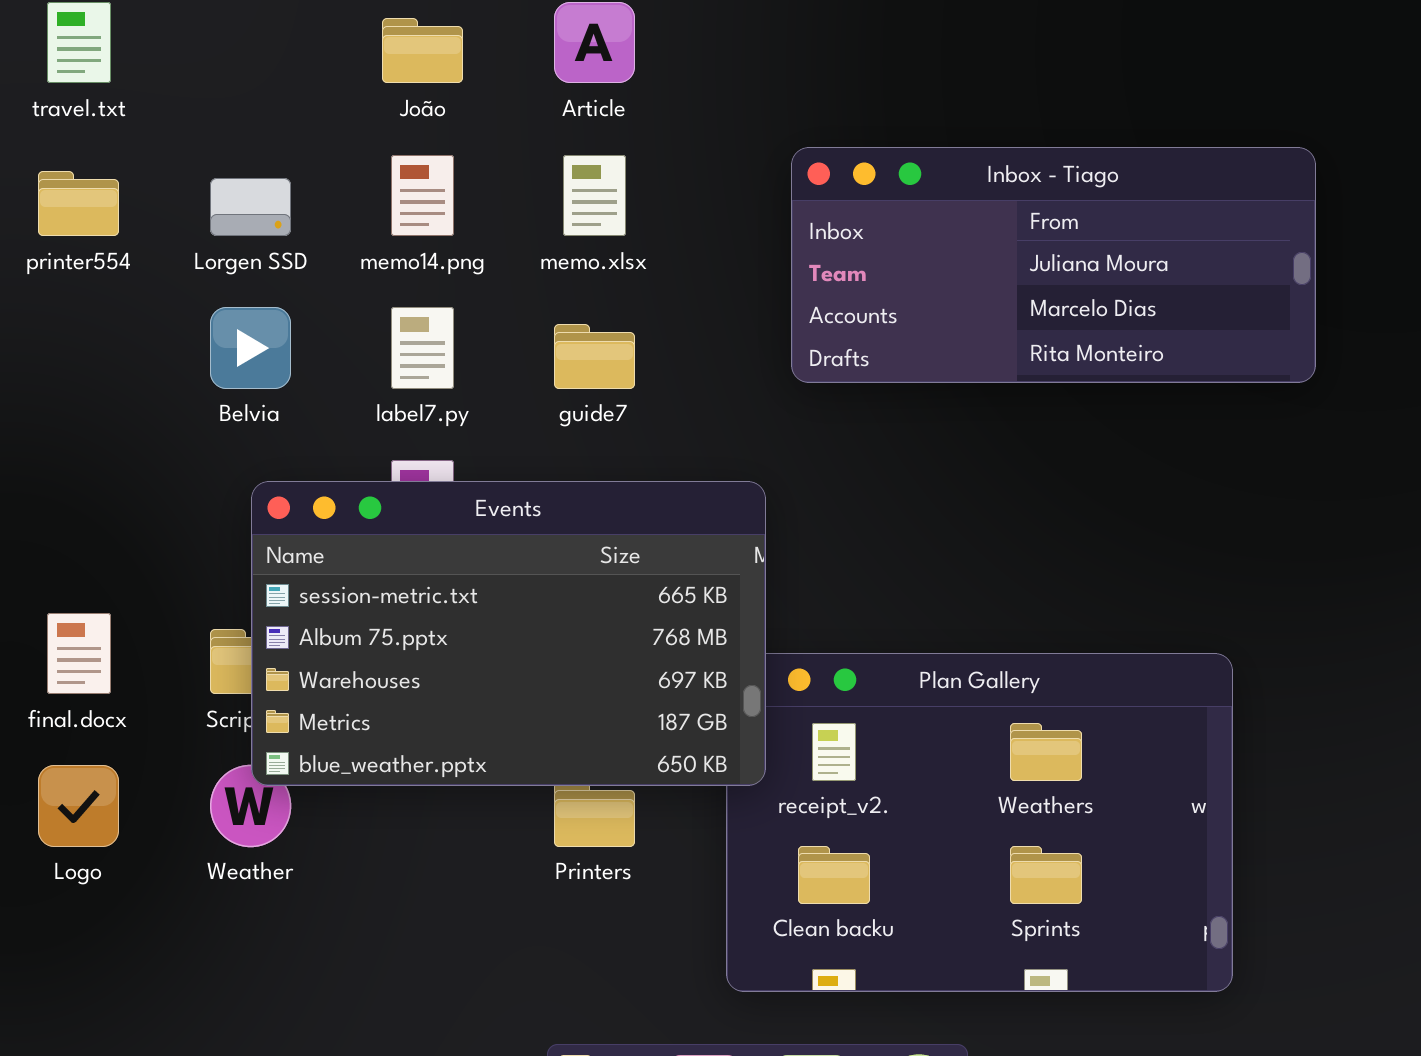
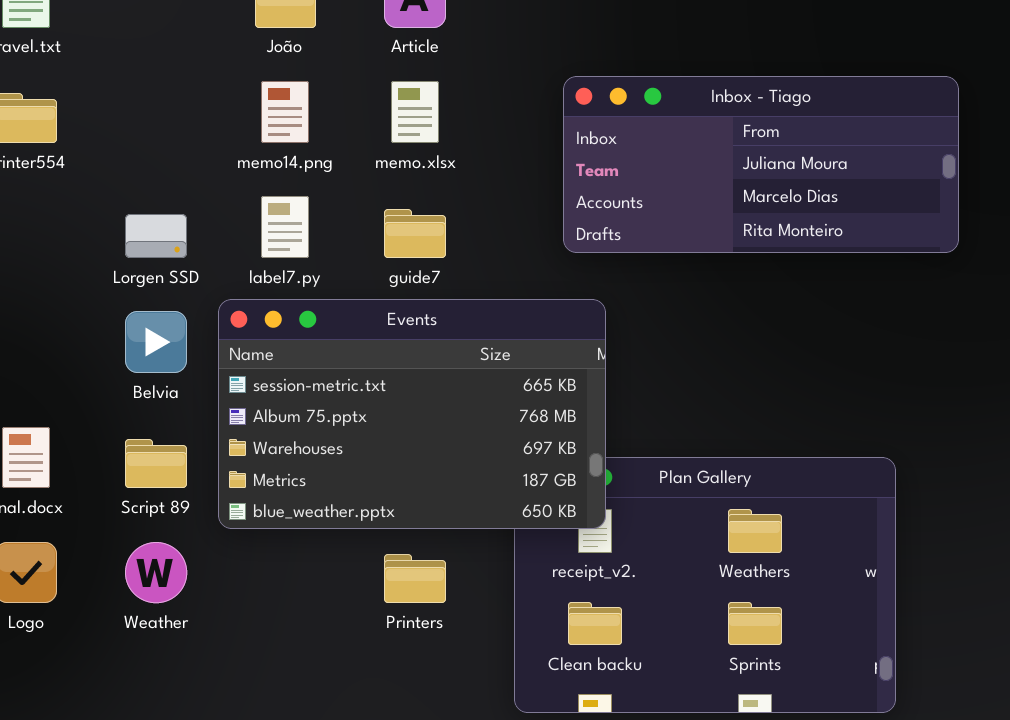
Lorgen SSD: [210,178,291,236] -> [125,214,187,258], moved
Belvia: [210,307,291,389] -> [125,311,187,373], moved
Events: [251,481,766,786] -> [218,299,606,529], moved

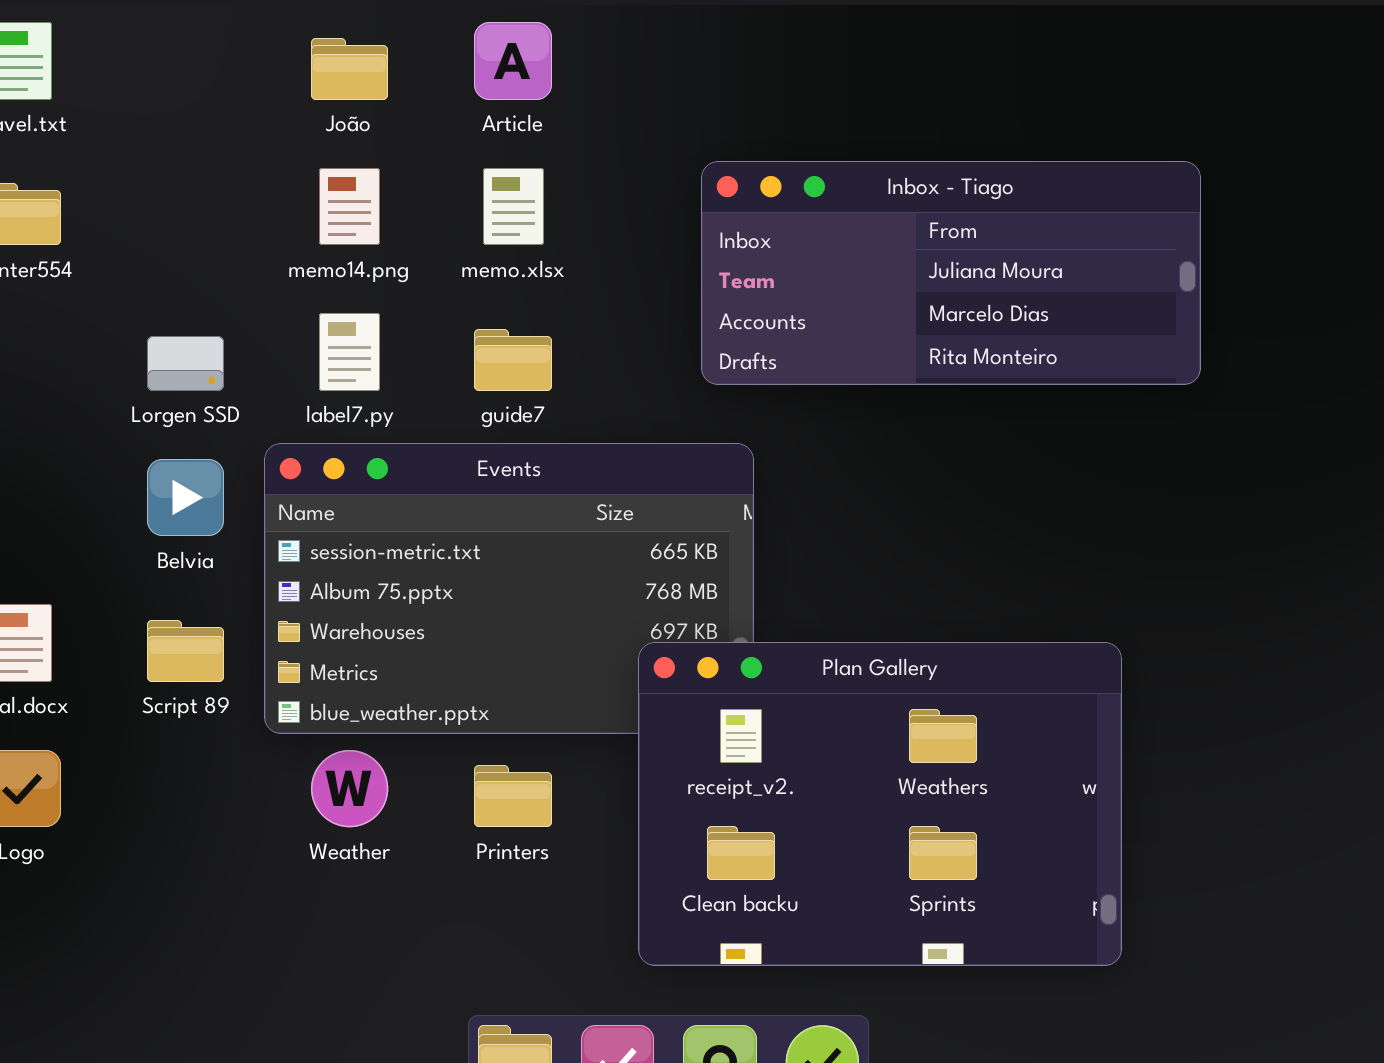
Plan Gallery: [514,457,896,713] -> [638,642,1122,966], raised
Weather: [125,542,187,603] -> [311,750,388,827], moved

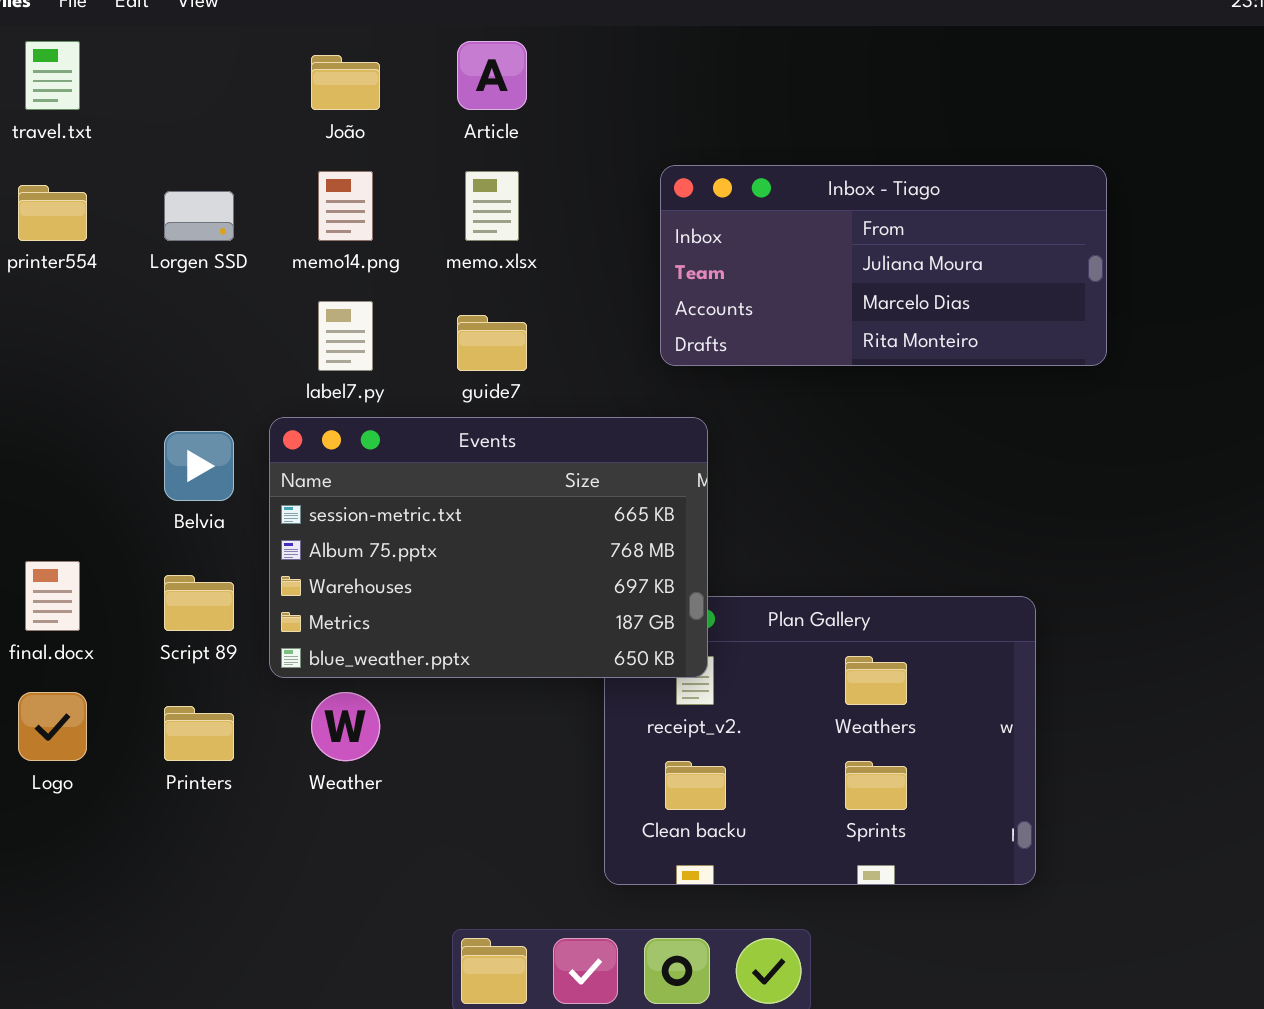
Lorgen SSD: [147,336,224,391] -> [164,191,234,241], moved
Events: [264,443,754,734] -> [269,417,708,678], raised
Printers: [474,765,552,827] -> [164,706,234,761], moved

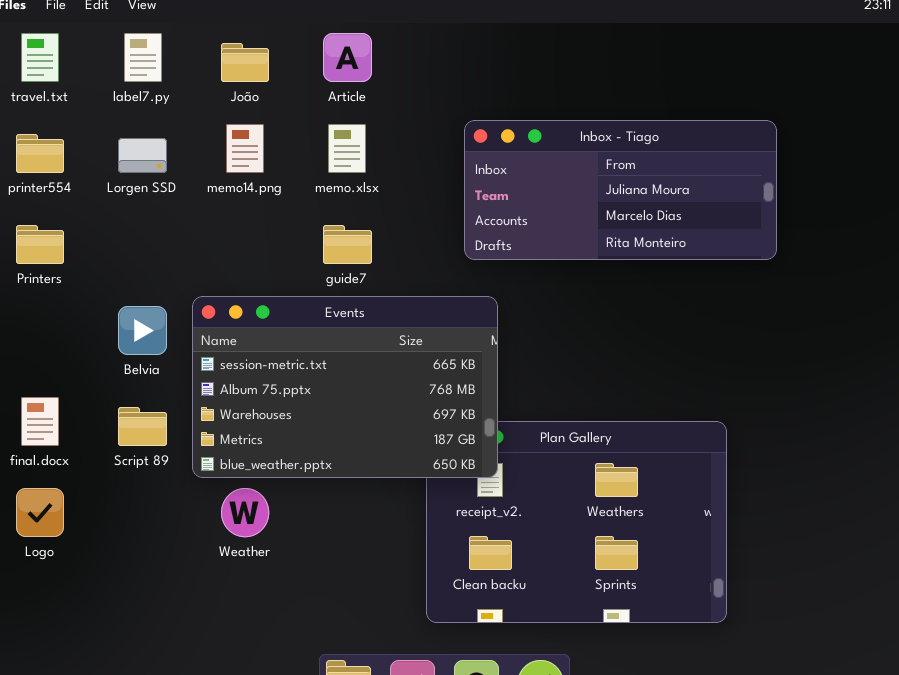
label7.py: [318,301,373,371] -> [124,33,162,82], moved
Printers: [164,706,234,761] -> [16,225,64,264], moved

